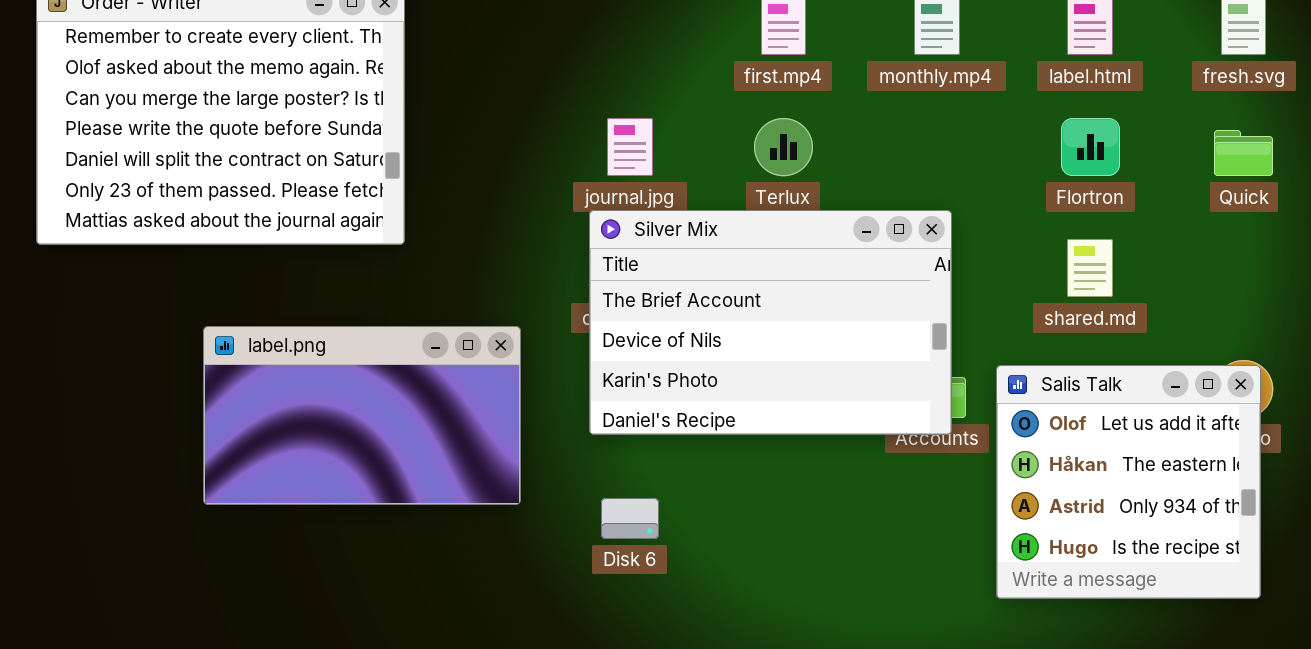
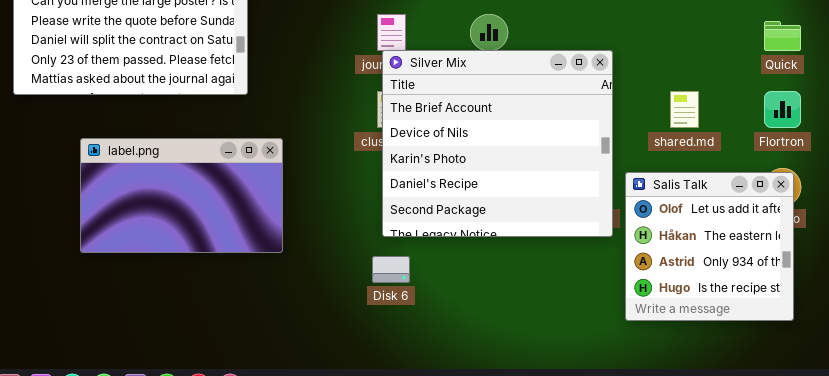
Flortron: [1061,118,1120,176] -> [764,91,801,128], moved
Silver Mix: [589,210,952,435] -> [382,50,613,237], moved, resized
label.png: [203,326,521,505] -> [80,138,283,253], moved

